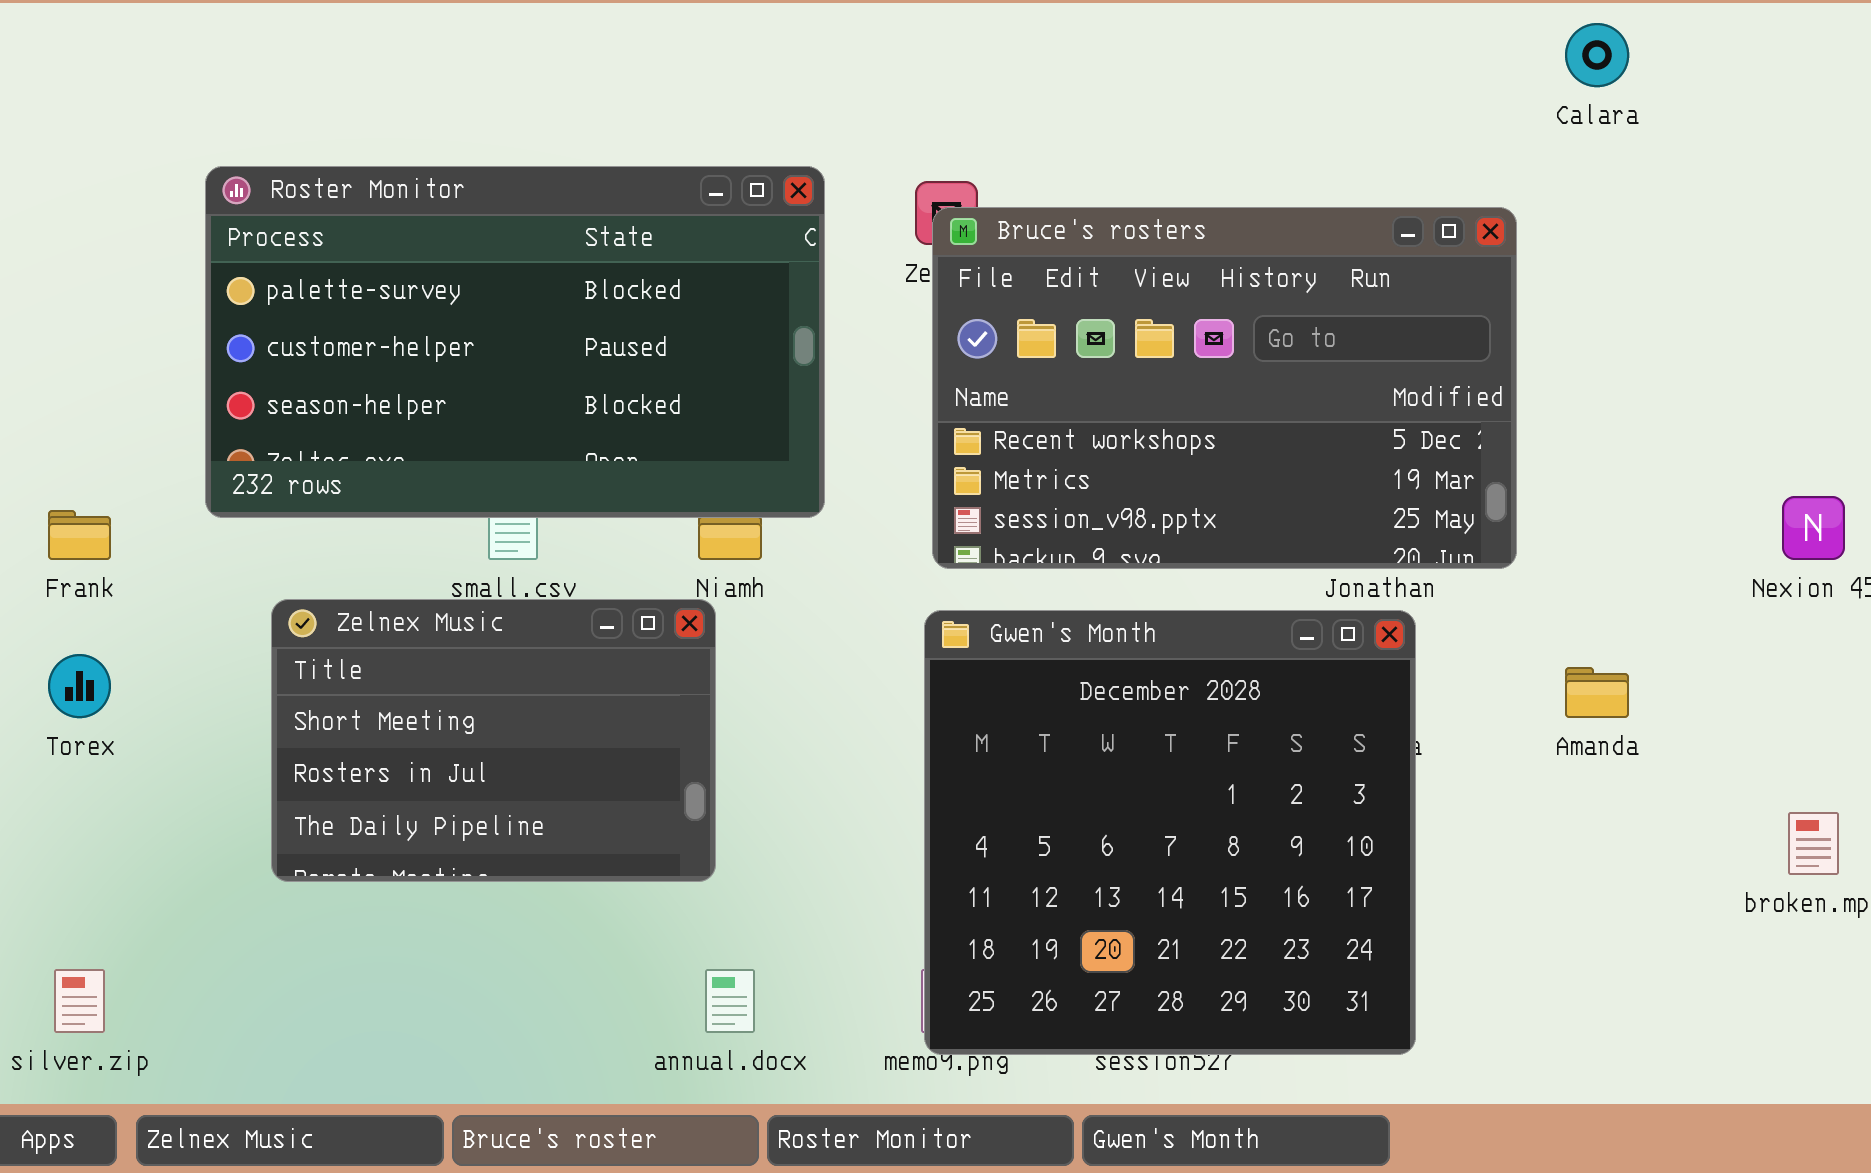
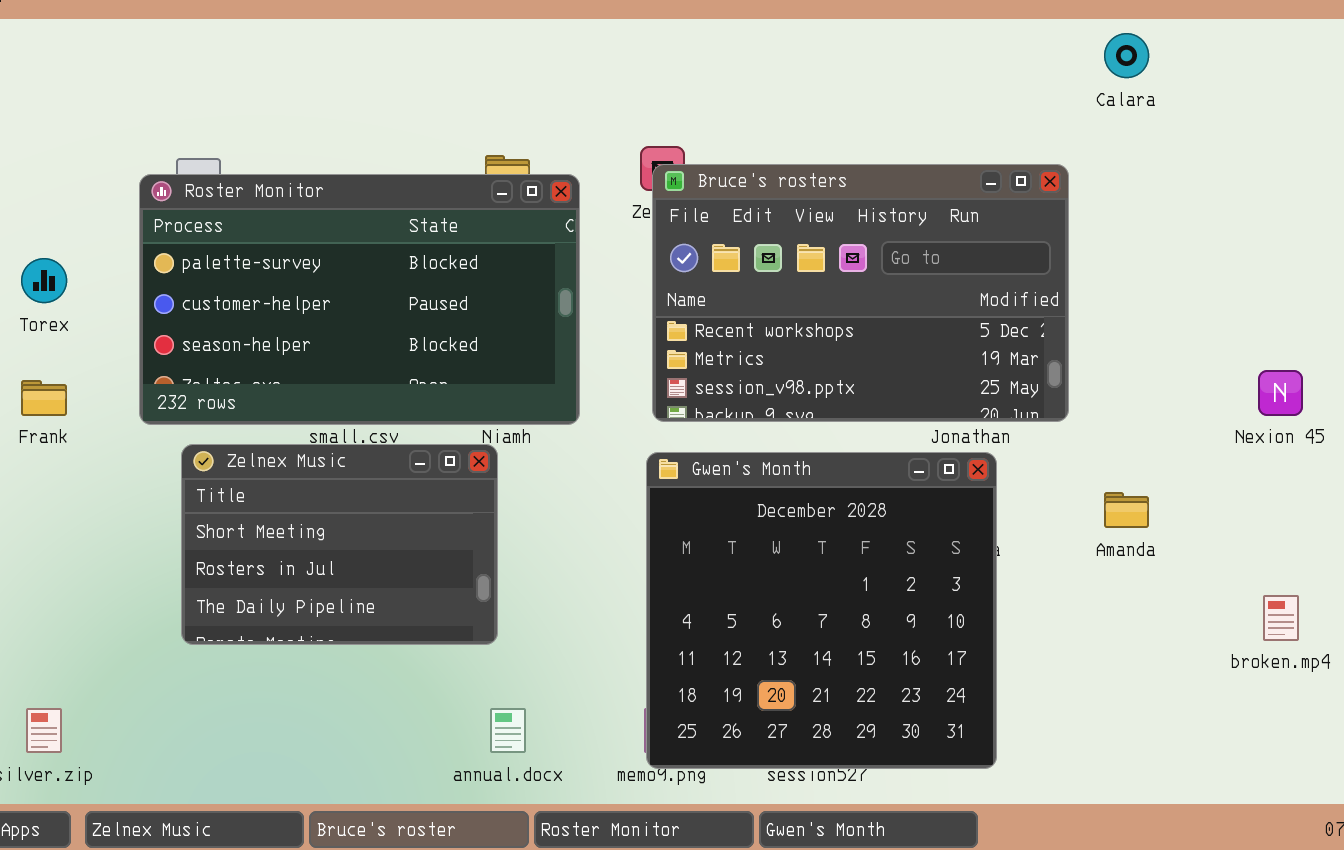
Roster Monitor: [205,166,825,518] -> [139,174,580,425], moved
Torex: [48,654,111,718] -> [21,258,67,303], moved

